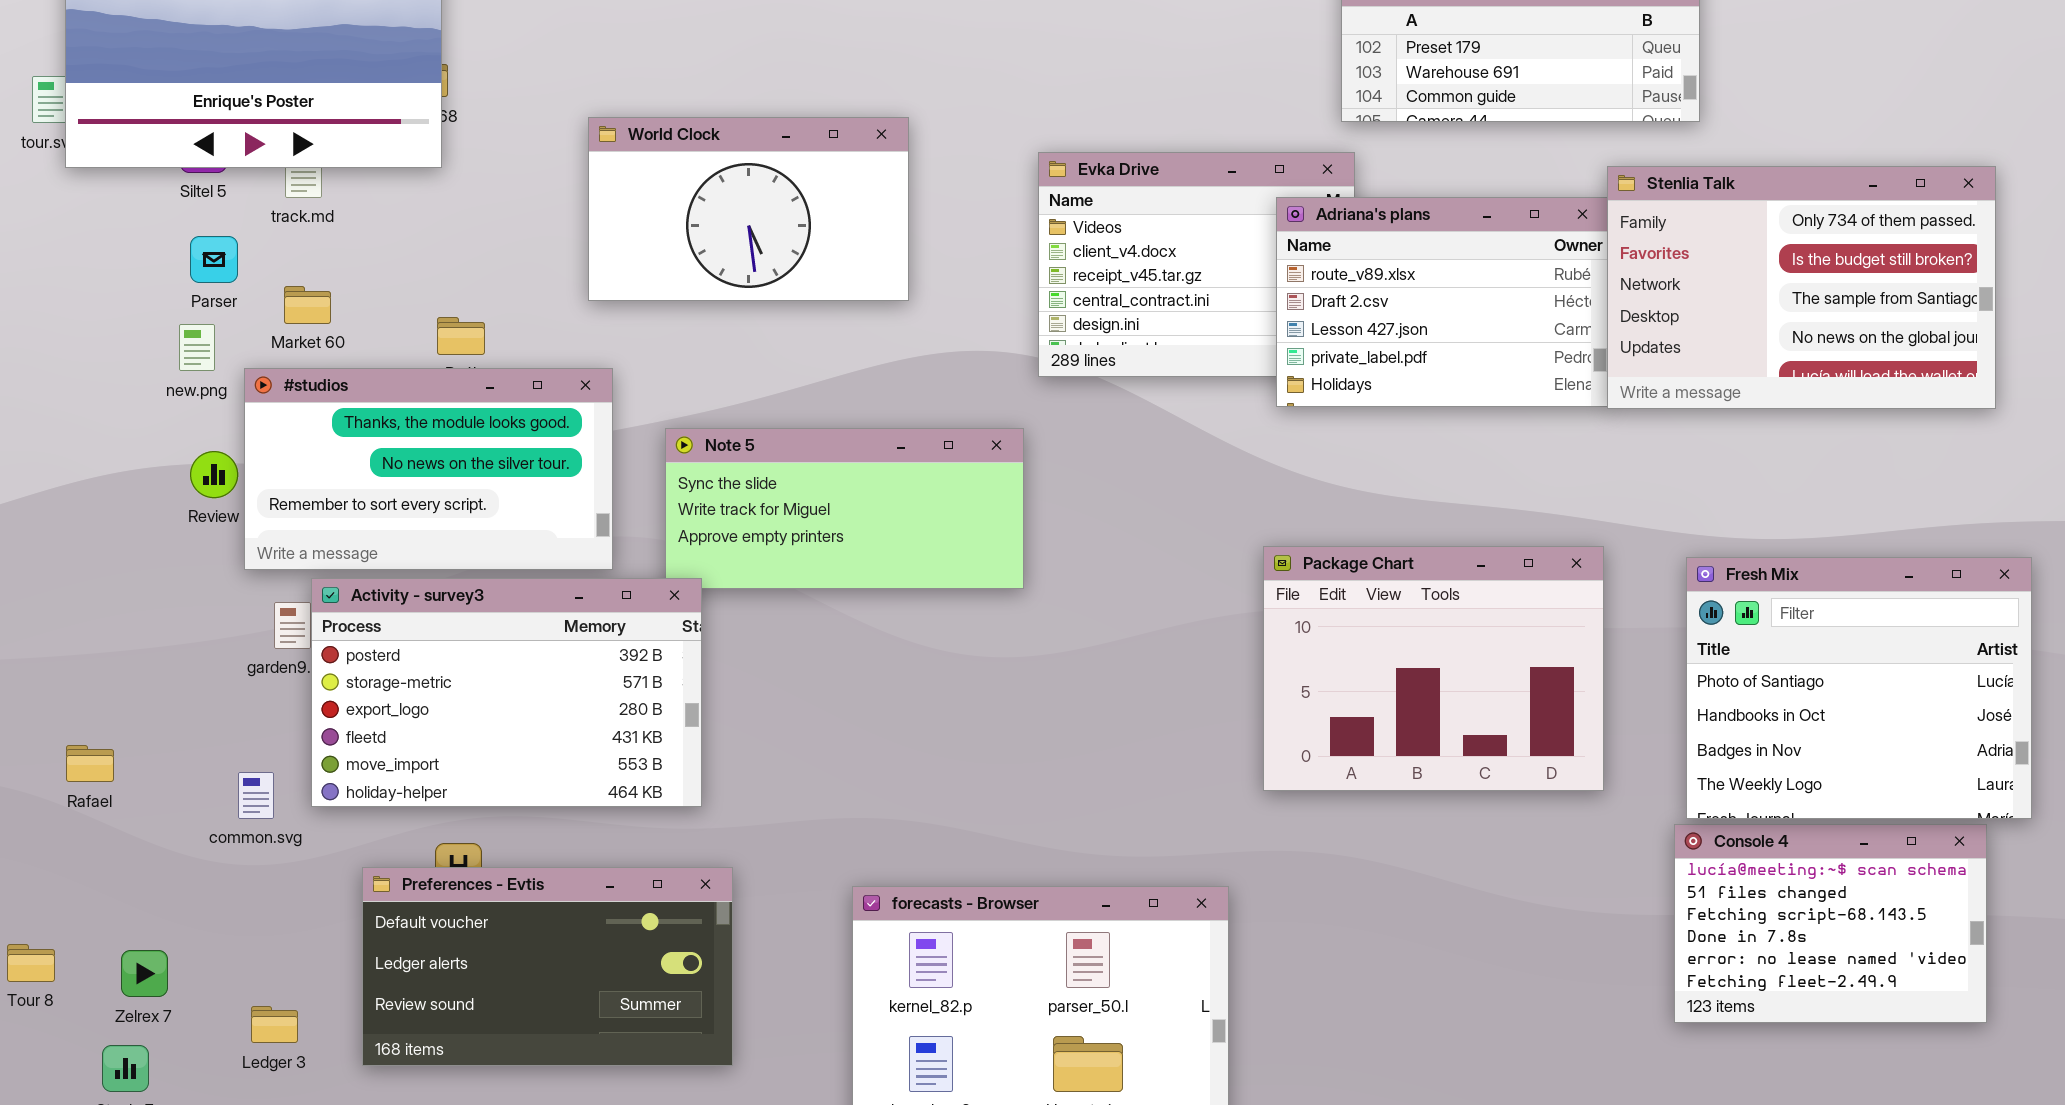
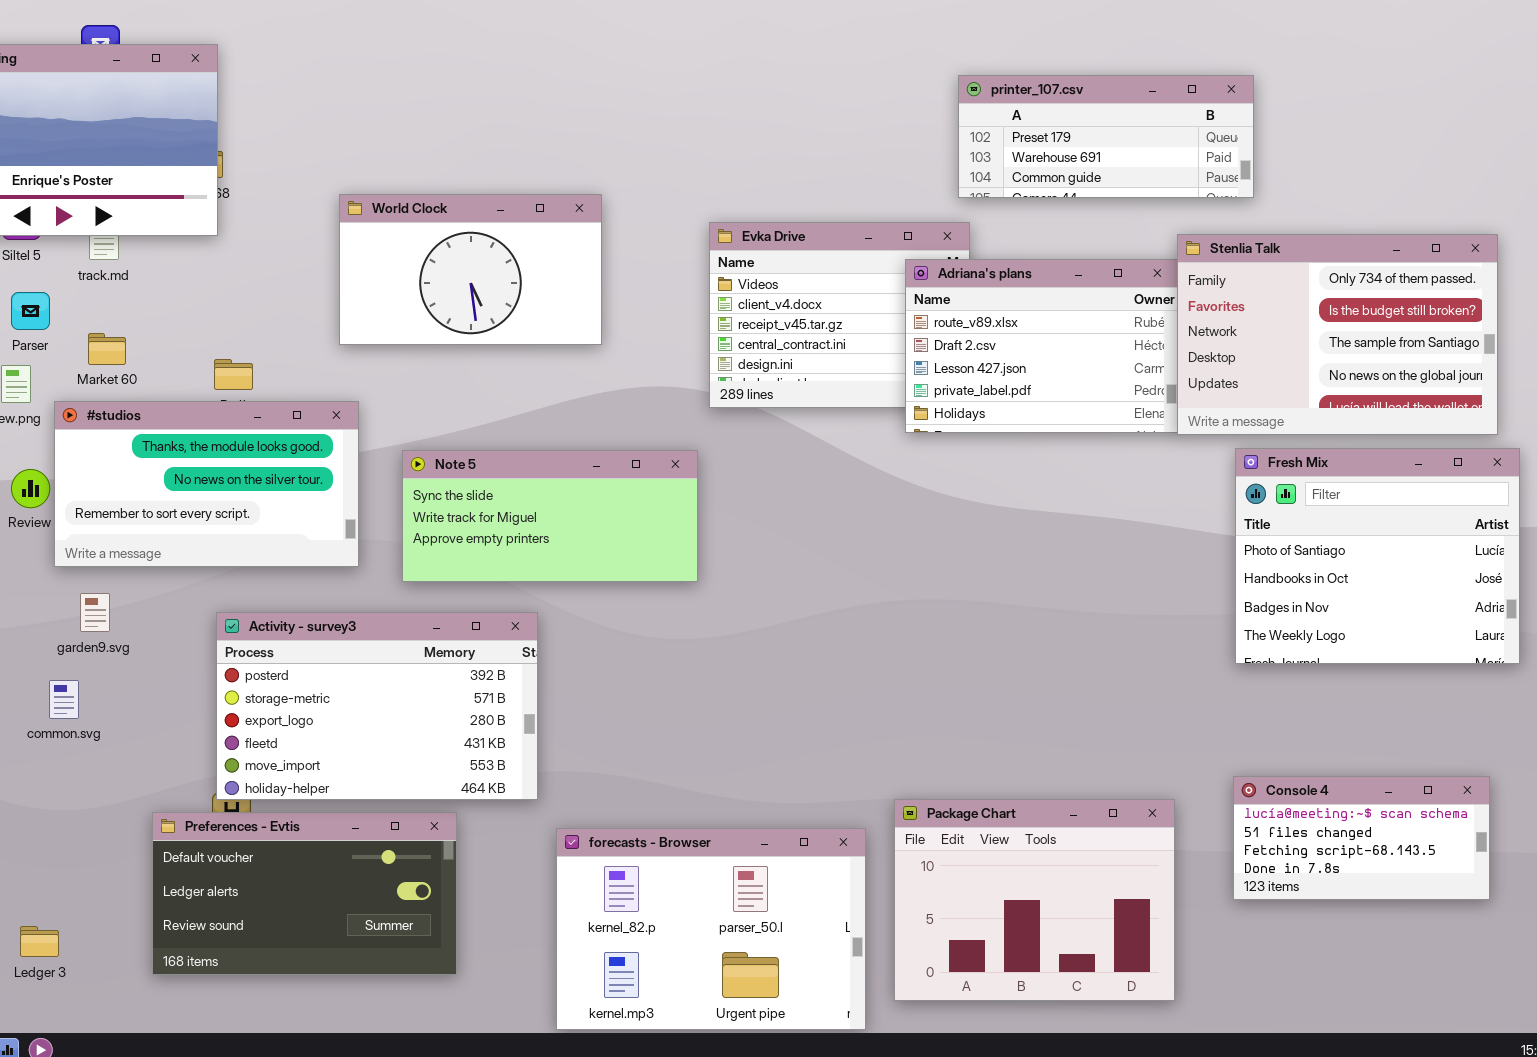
Package Chart: [1263,546,1604,791] -> [894,799,1175,1001], moved
Fresh Mix: [1686,557,2032,819] -> [1235,448,1520,664], moved
Activity - survey3: [311,578,702,807] -> [216,612,538,800], moved
common.svg: [238,772,274,819] -> [49,680,79,719], moved
Console 4: [1674,824,1987,1023] -> [1233,776,1490,900], resized
Ledger 3: [251,1006,298,1043] -> [20,926,59,957], moved

